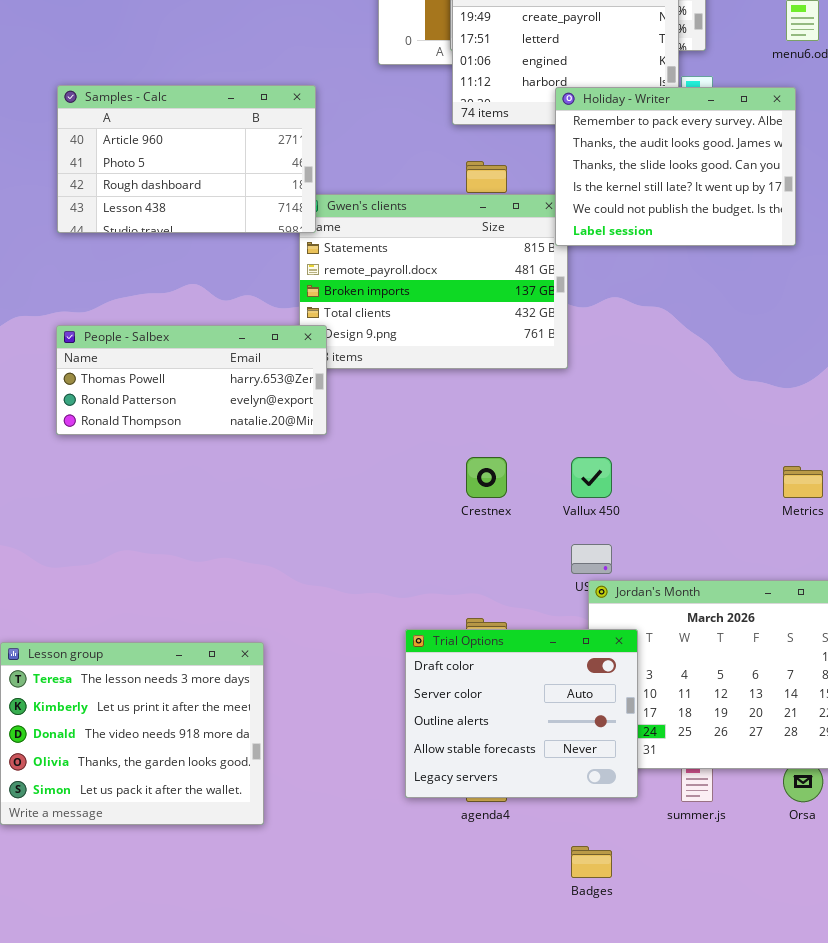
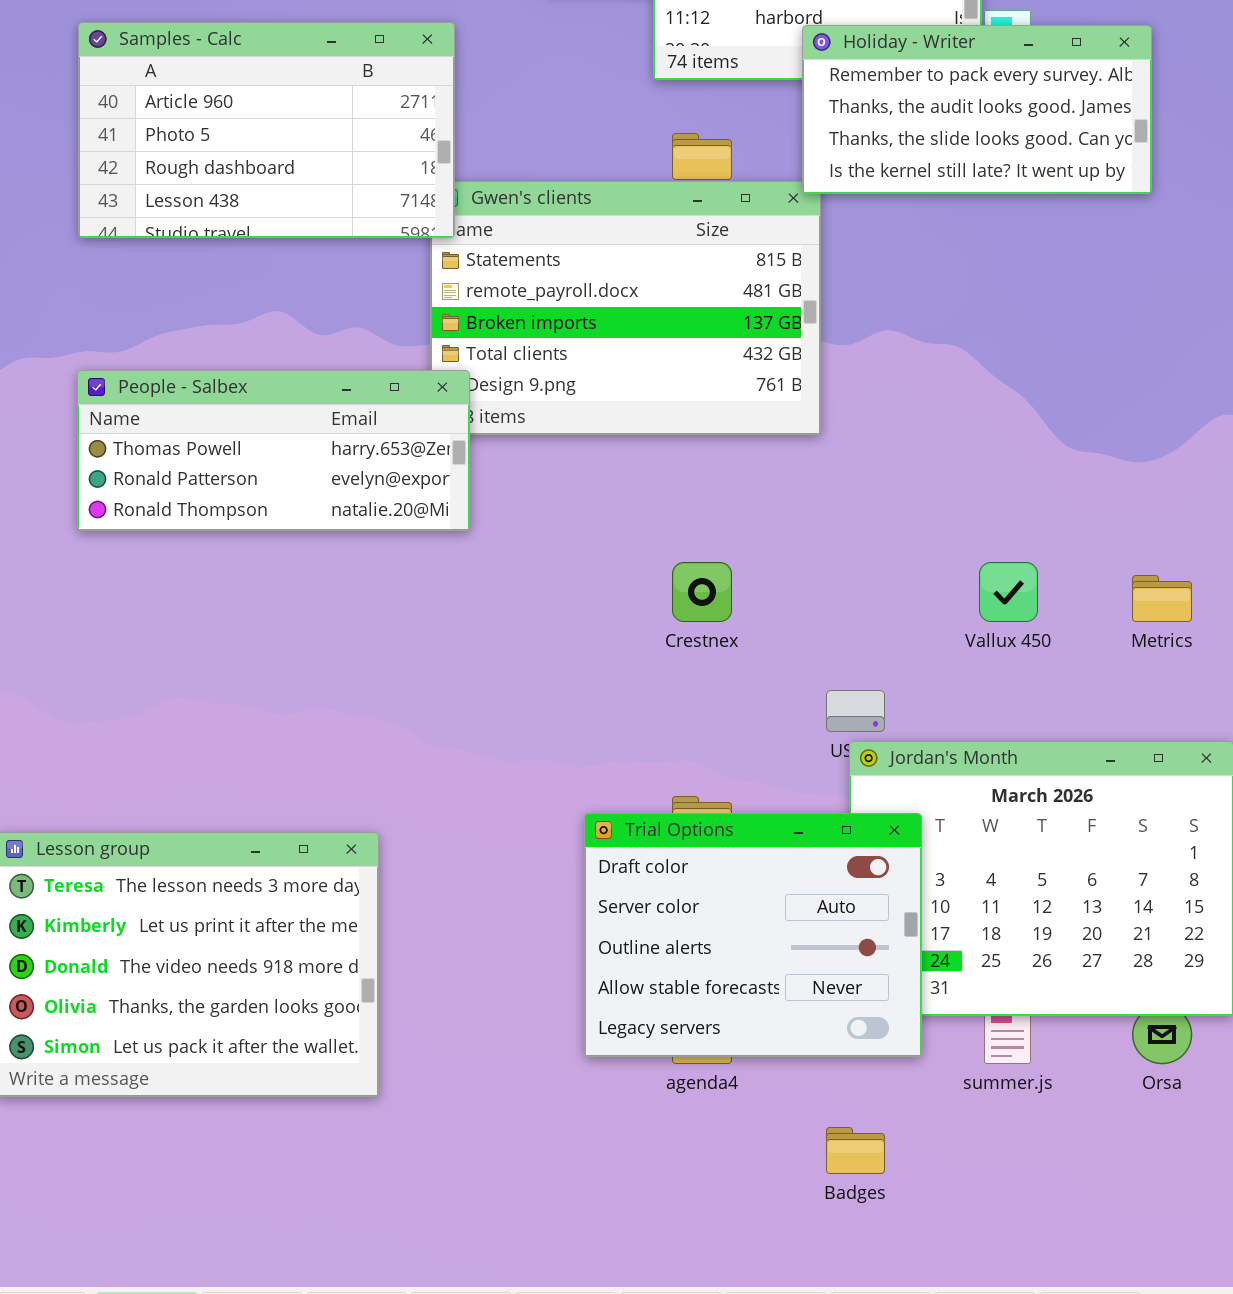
Holiday - Writer: [555,87,796,246] -> [802,25,1152,194], resized
Vallux 450: [571,457,612,498] -> [979,562,1038,622], moved

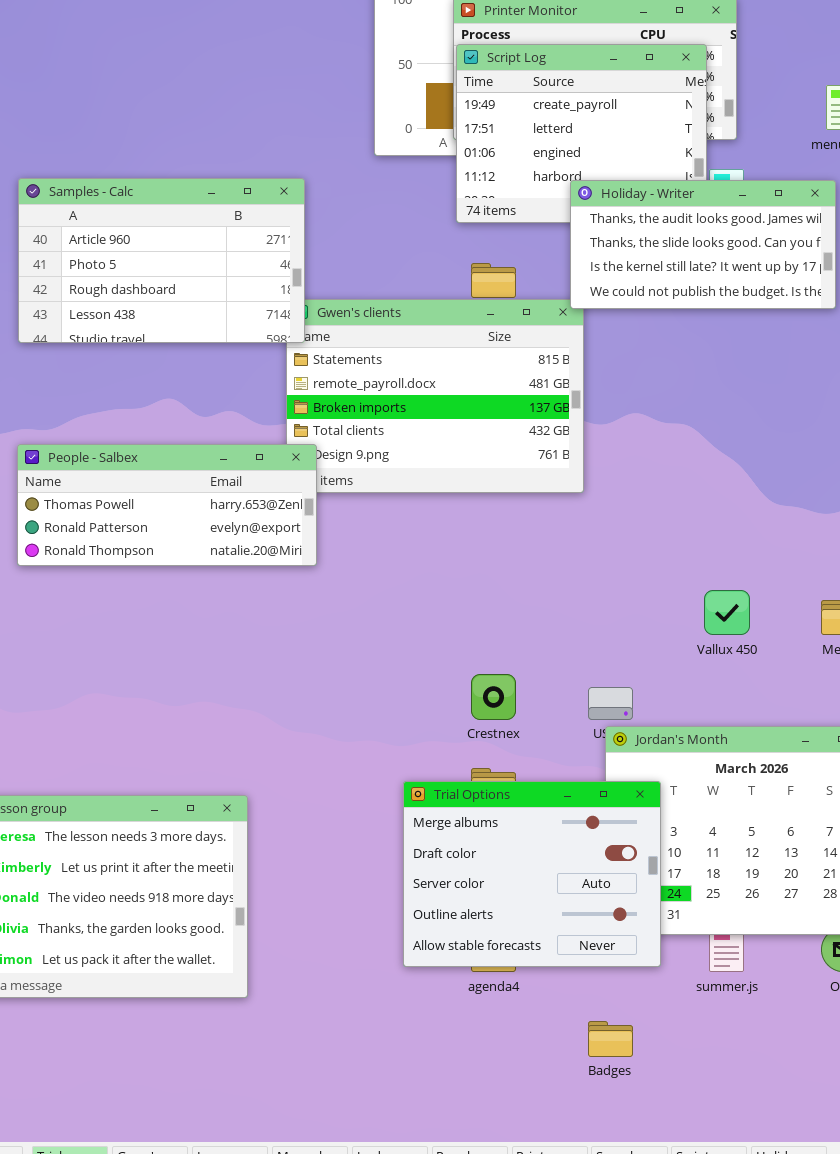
Holiday - Writer: [802,25,1152,194] -> [570,180,836,309], scrolled down 1 row
Crestnex: [672,562,732,622] -> [471,674,516,720], moved
Trial Options: [584,813,922,1057] -> [403,781,661,967], scrolled up 1 row

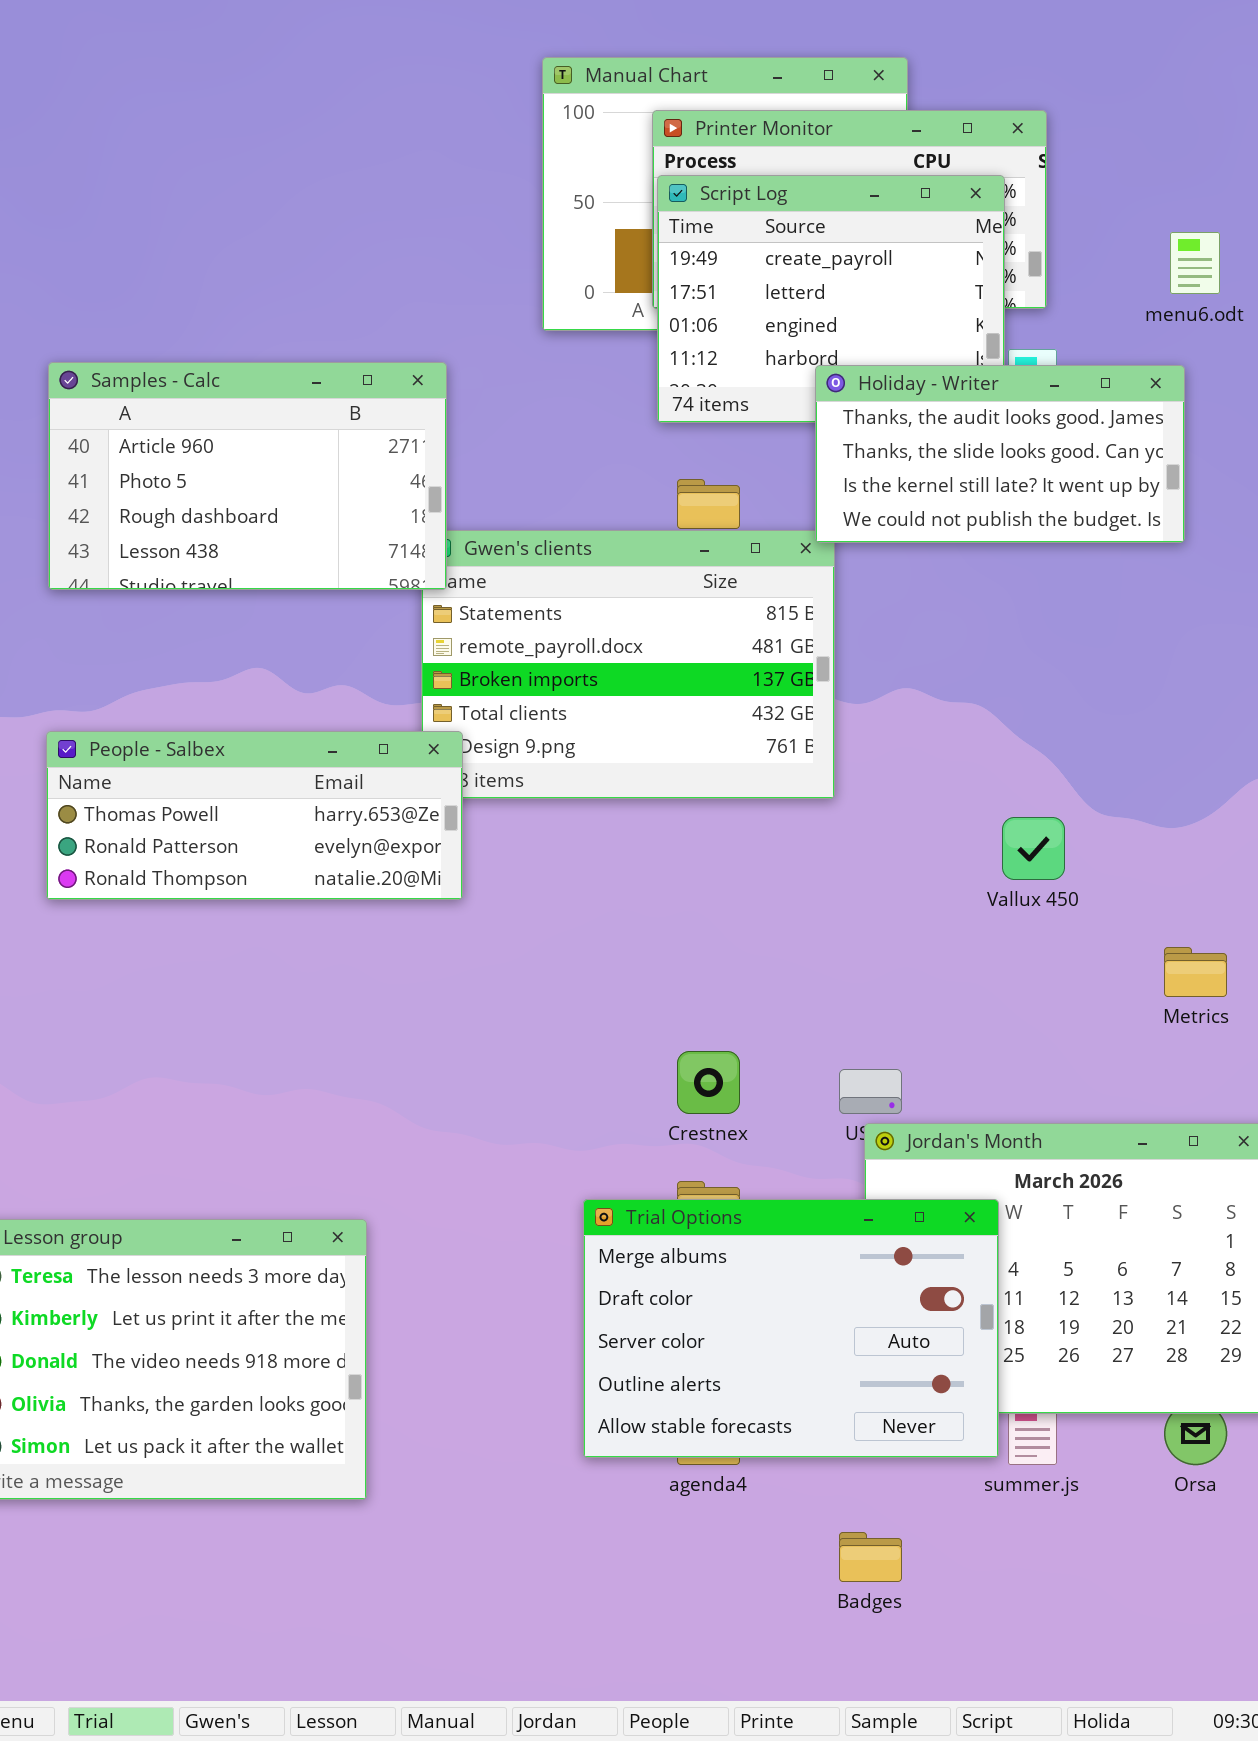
Vallux 450: [704,590,750,635] -> [1002,817,1065,880], moved
Trial Options: [403,781,661,967] -> [583,1199,999,1458], resized

